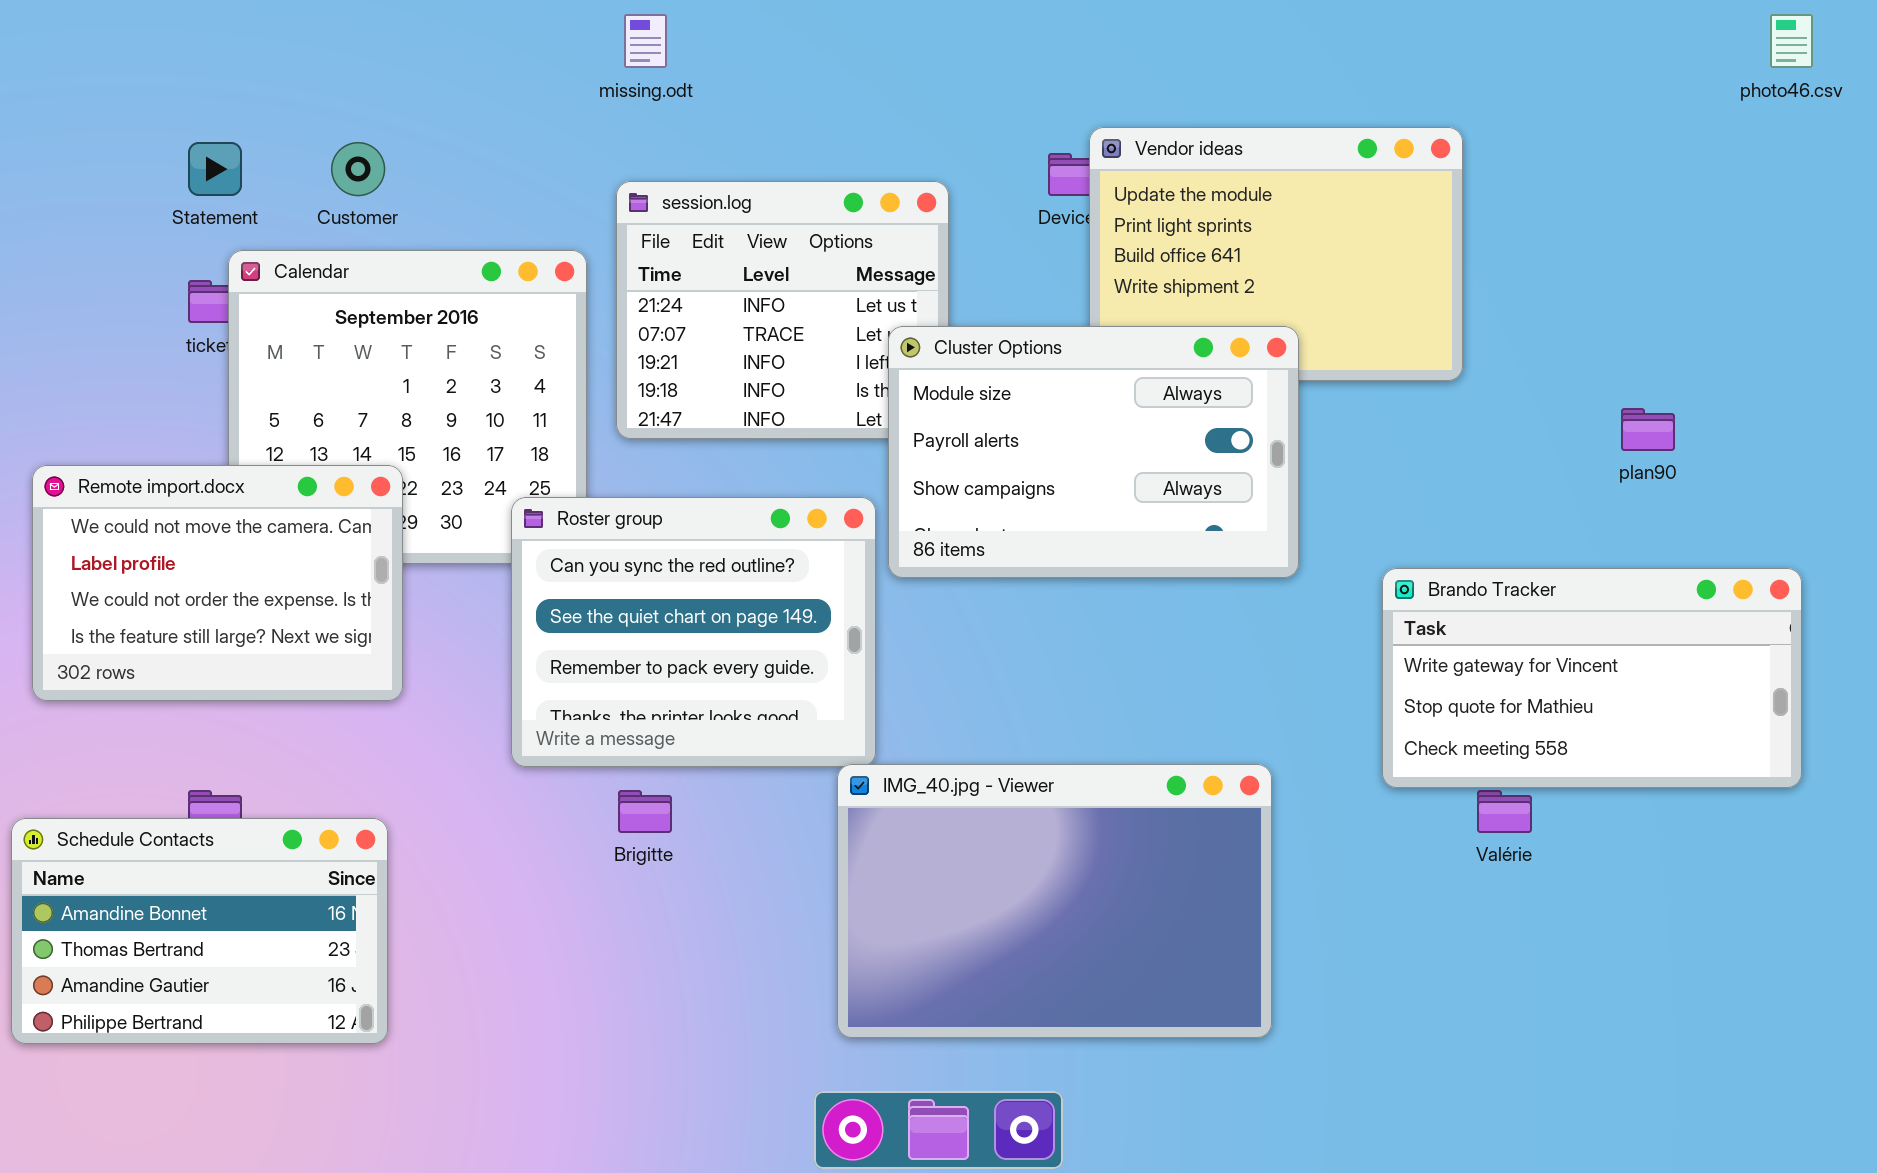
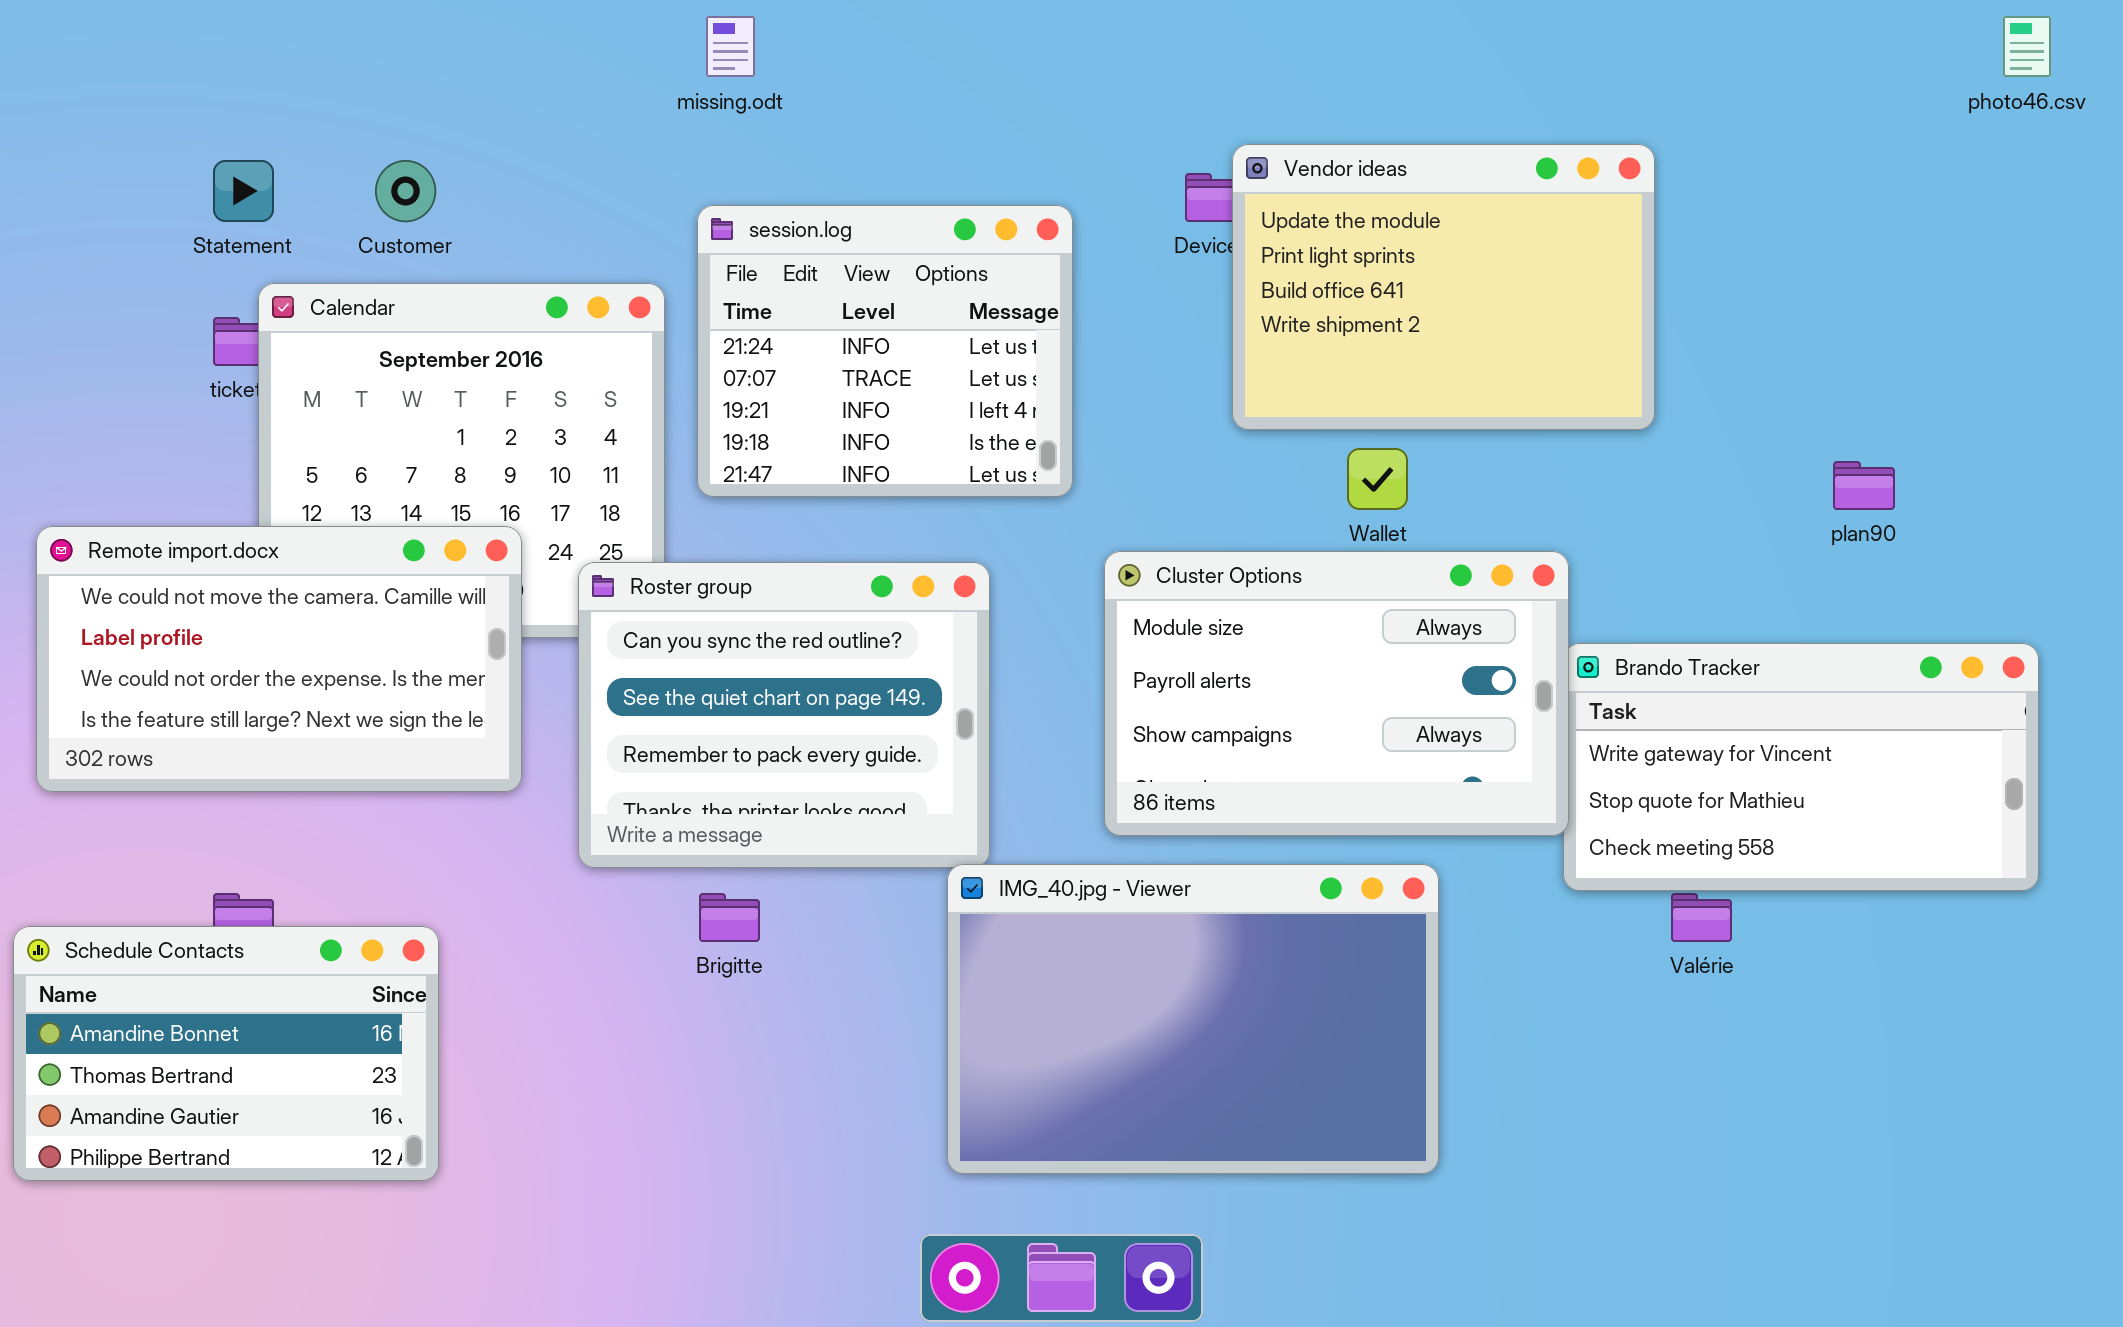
Cluster Options: [888,326,1299,578] -> [1104,551,1569,836], moved
Remote import.docx: [32,465,403,701] -> [36,526,522,792], resized

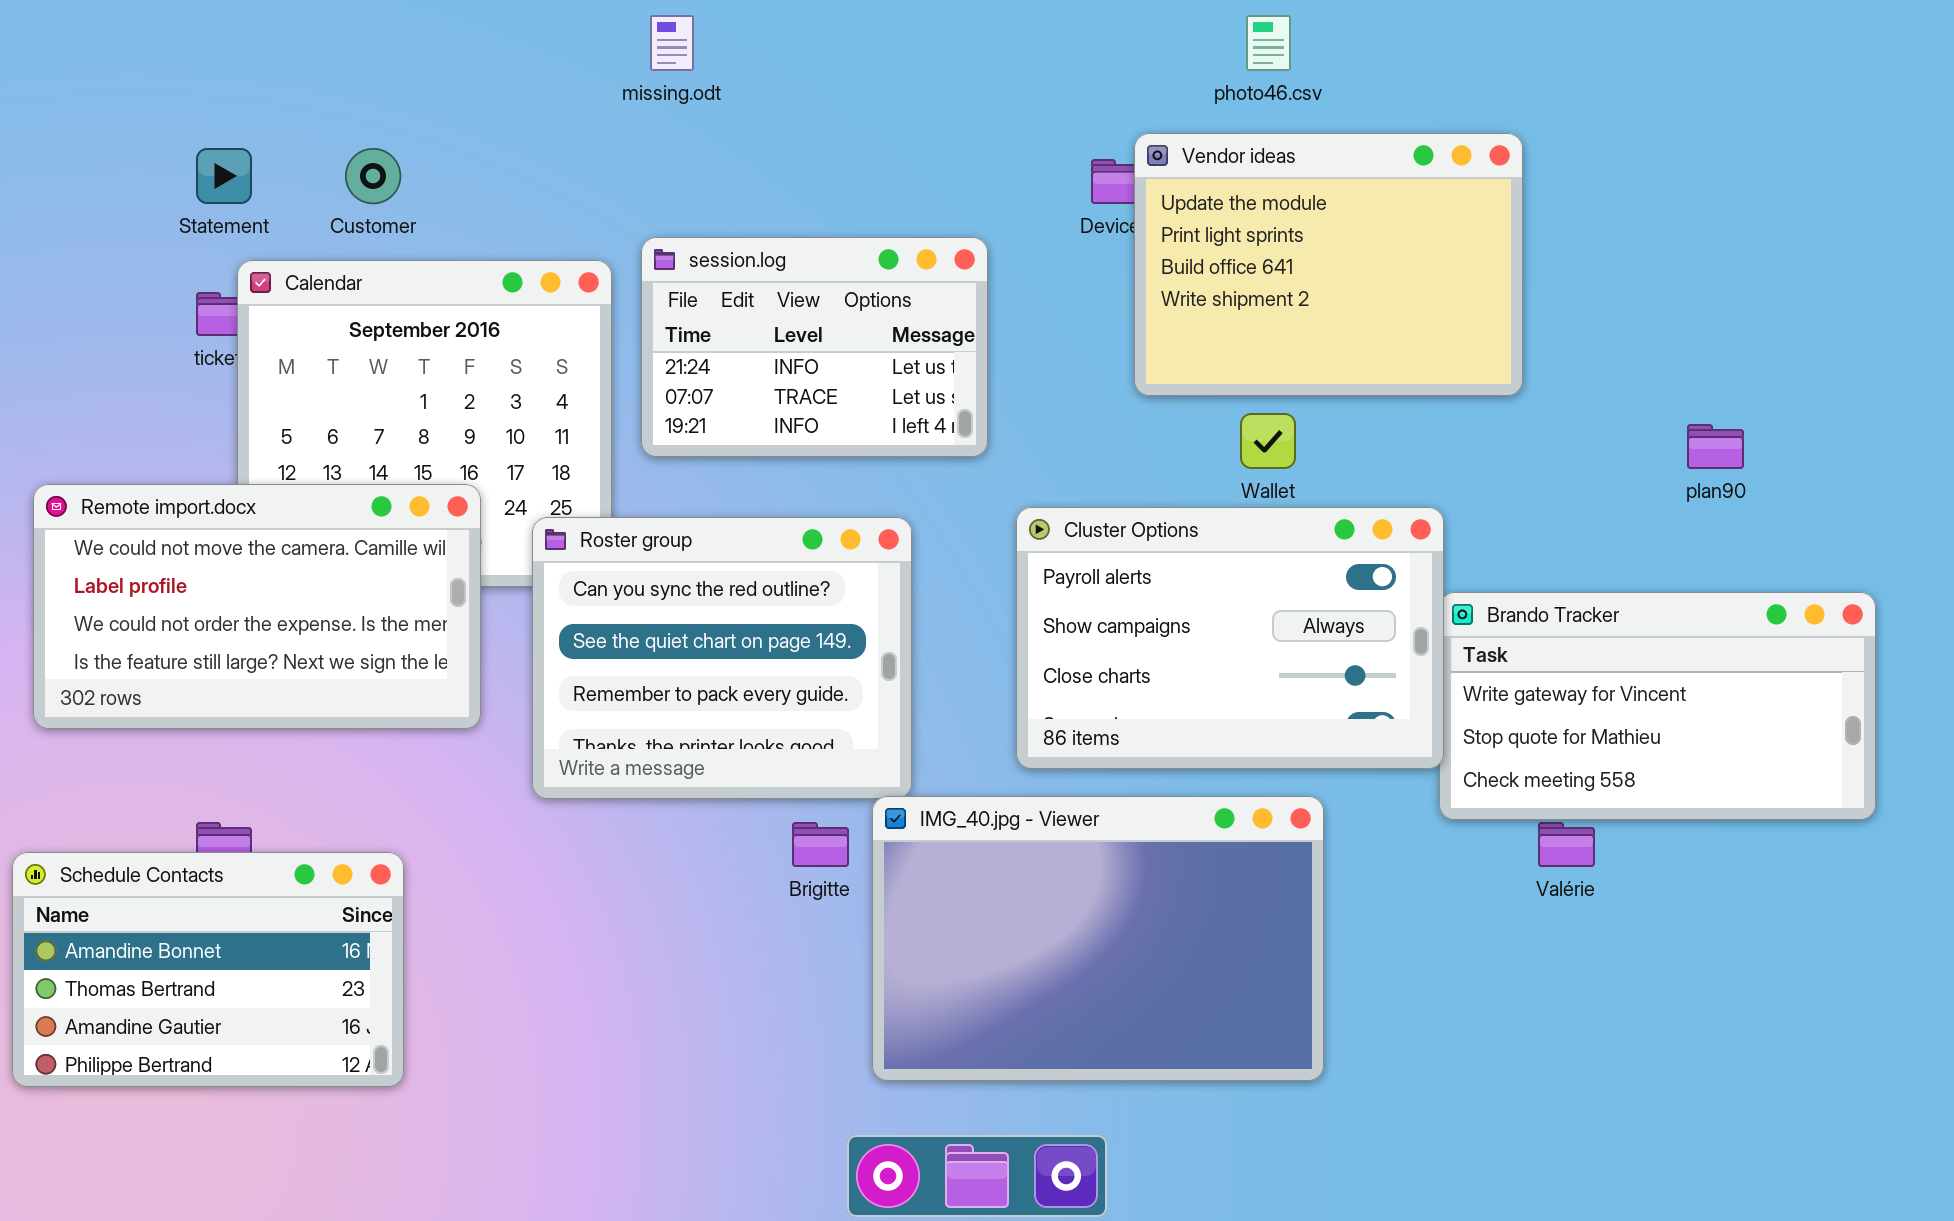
photo46.csv: [2003,16,2051,77] -> [1246,15,1291,71], moved
session.log: [697,205,1073,497] -> [641,237,988,457], resized
Cluster Options: [1104,551,1569,836] -> [1016,507,1444,769], scrolled down 1 row
Brigitte: [699,893,760,942] -> [792,822,849,867], moved

